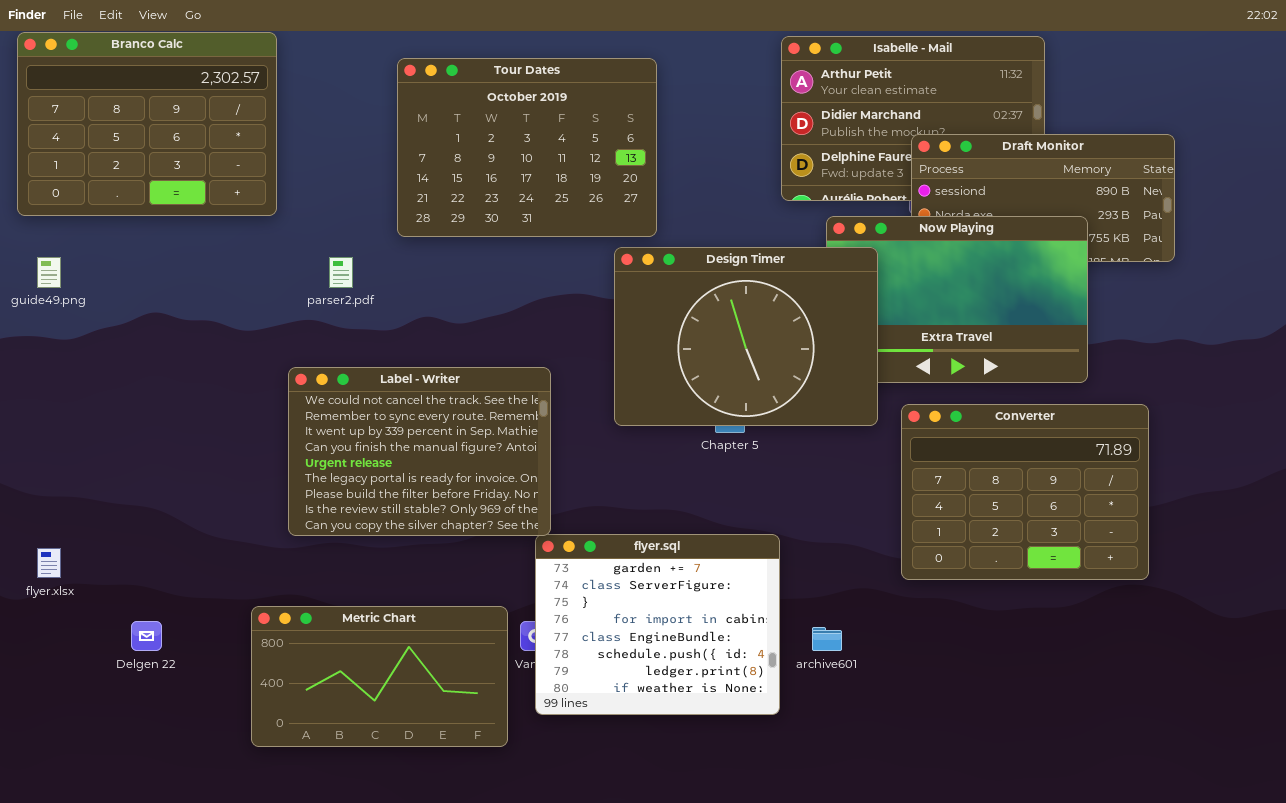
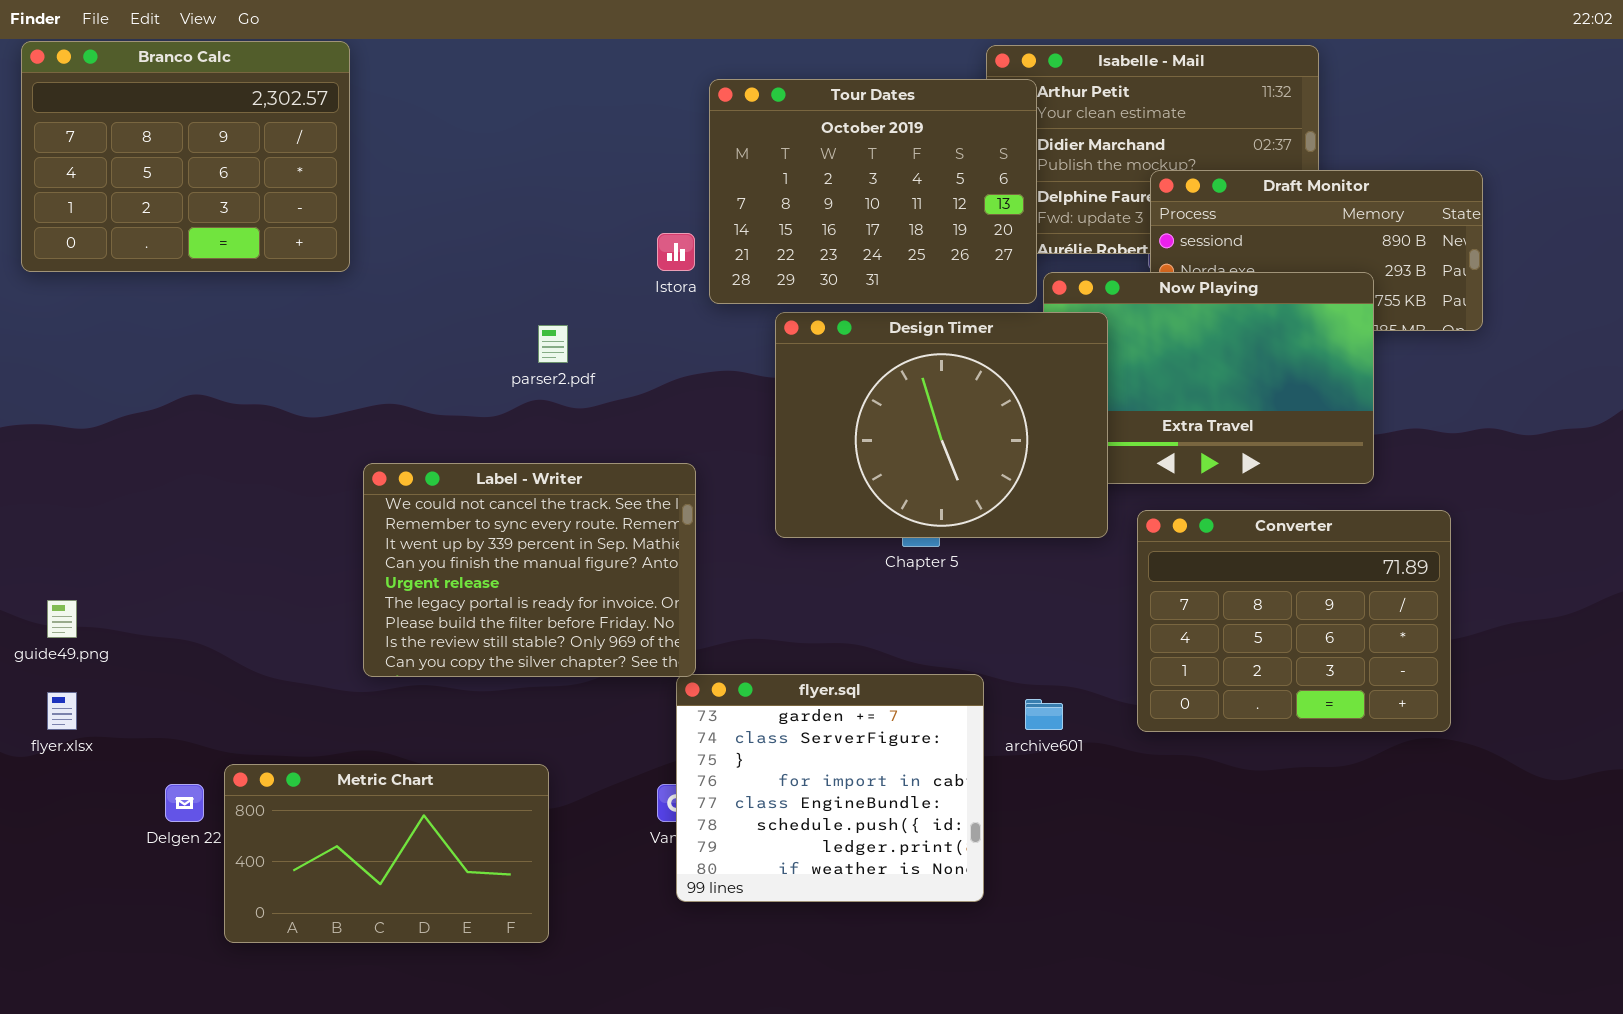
Tour Dates: [397,58,657,237] -> [709,79,1037,304], moved
guide49.png: [37,257,61,288] -> [47,600,77,638], moved
parser2.pdf: [329,257,353,288] -> [538,325,568,363], moved
Metric Chart: [251,606,508,747] -> [224,764,549,943], moved
archive601: [812,627,842,651] -> [1025,699,1063,730], moved

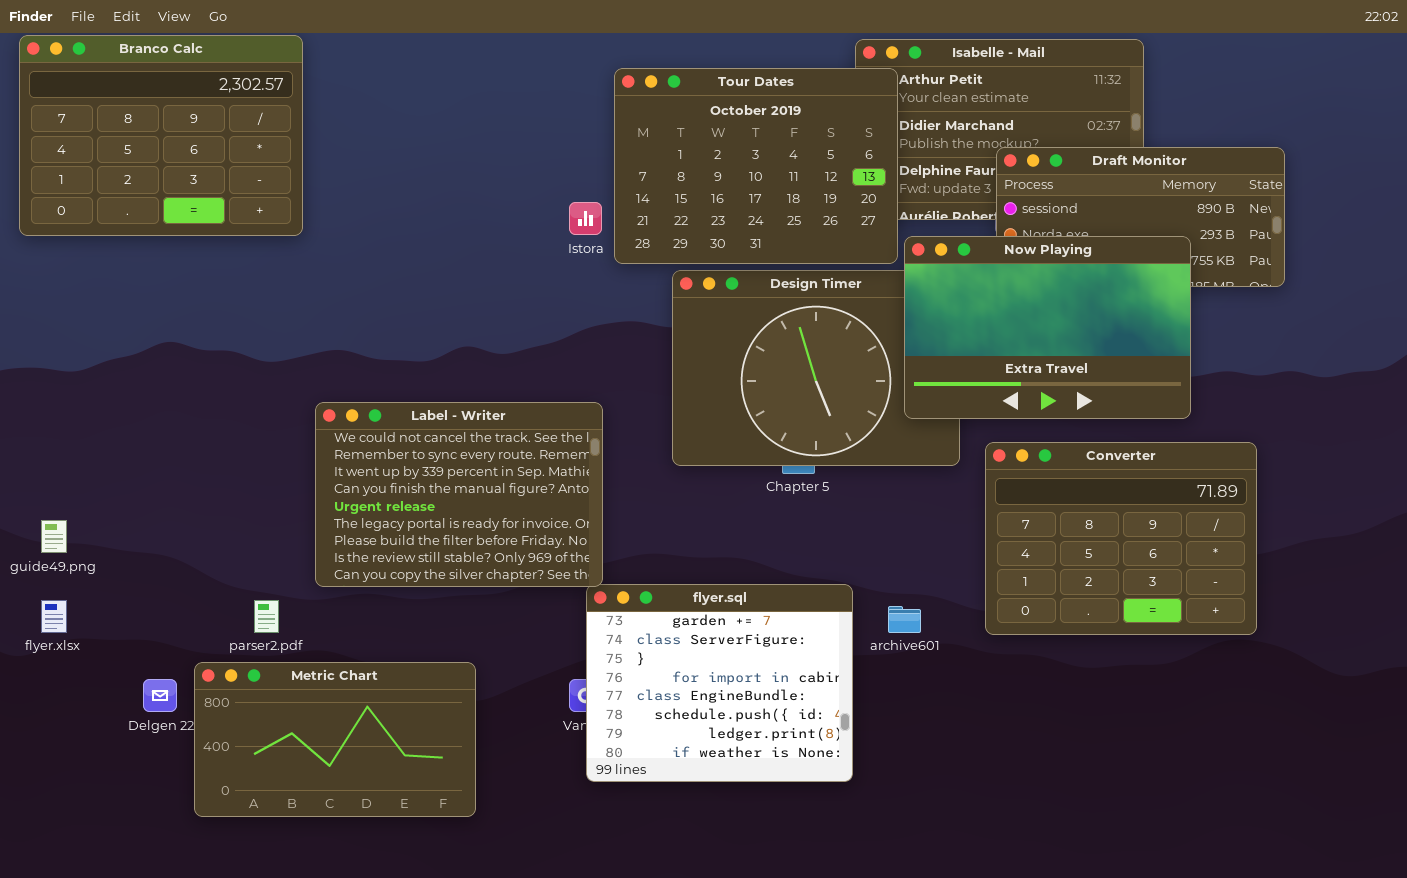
Now Playing: [1043,272,1374,484] -> [904,236,1191,419], raised
parser2.pdf: [538,325,568,363] -> [254,600,279,633], moved

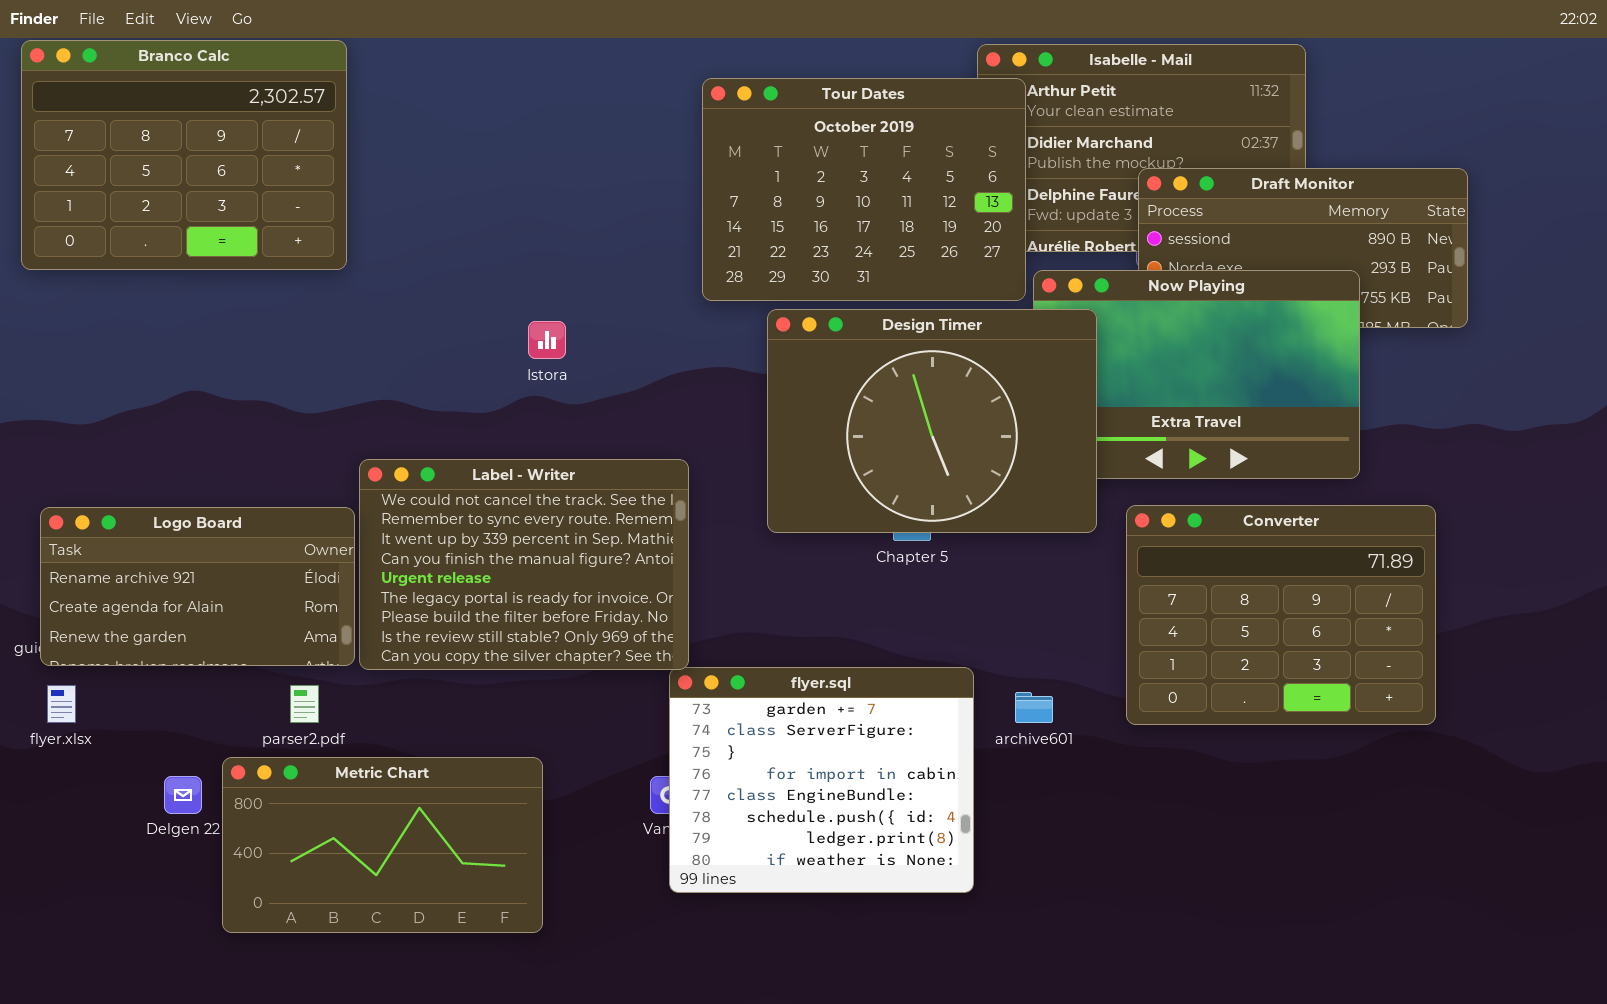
Istora: [569,202,602,235] -> [528,321,566,359], moved
Design Timer: [672,270,960,466] -> [767,309,1097,533], raised
Logo Board: none -> [40,507,355,666], opened

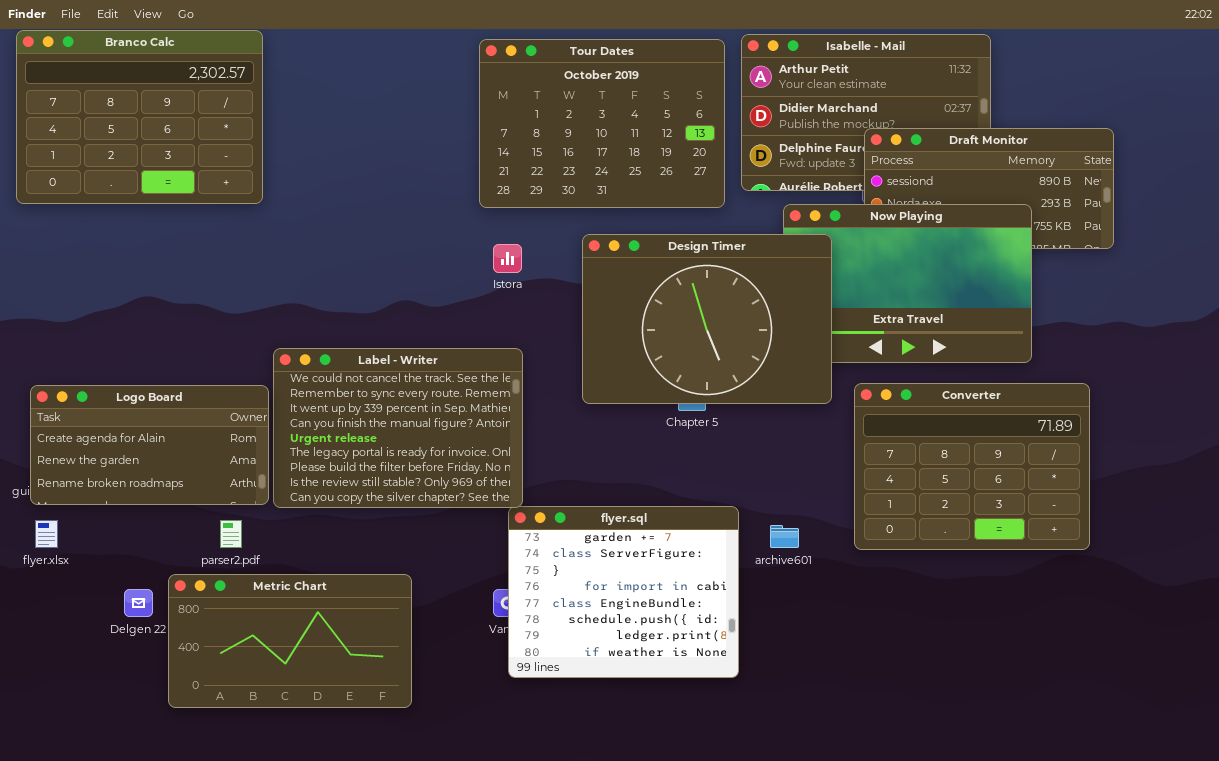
Tour Dates: [702,78,1026,301] -> [479,39,725,208], moved
Istora: [528,321,566,359] -> [493,244,522,273], moved
Logo Board: [40,507,355,666] -> [30,385,269,505], scrolled down 1 row

